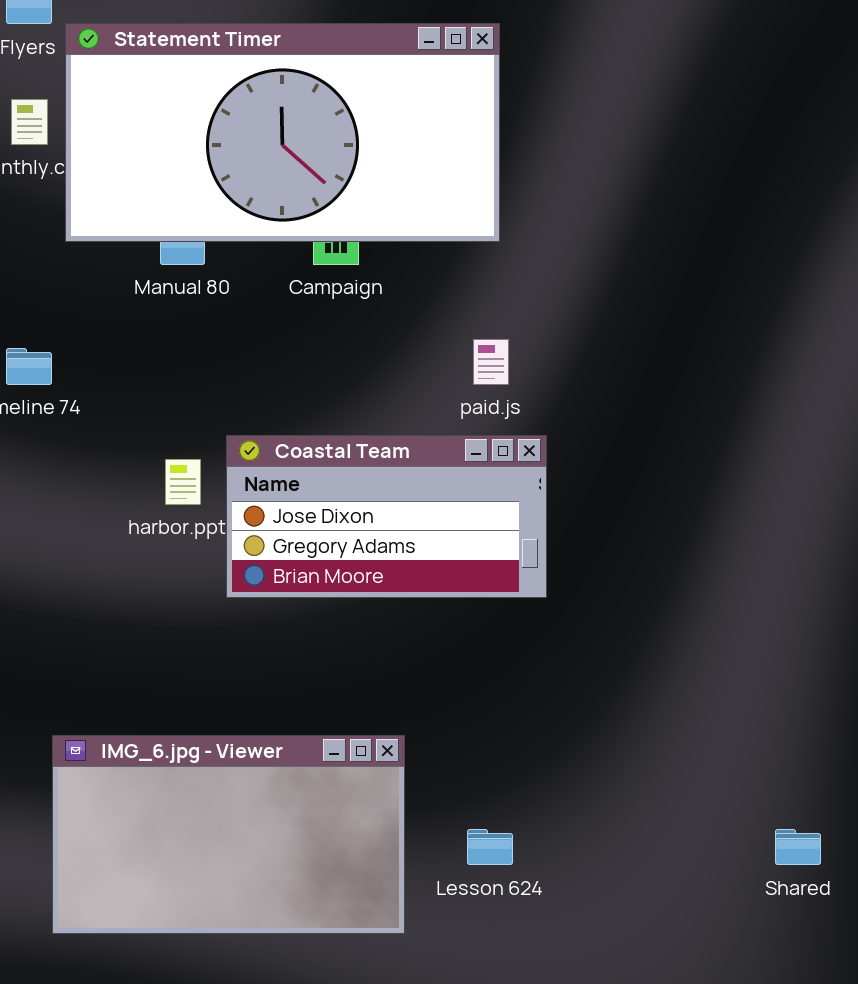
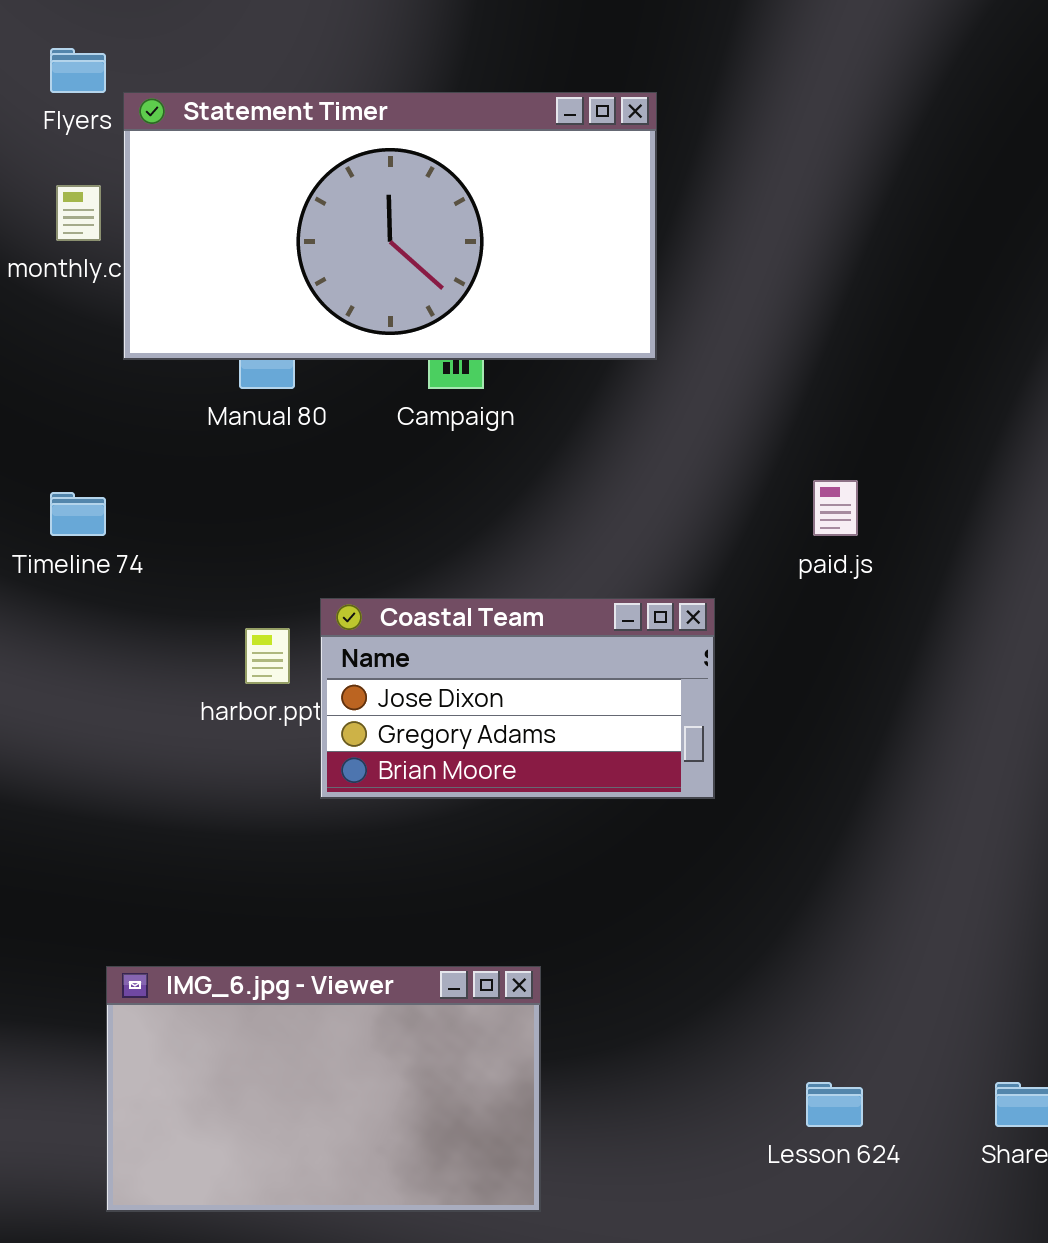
paid.js: [473,339,509,385] -> [813,480,858,536], moved
Lesson 624: [467,829,513,865] -> [806,1082,863,1127], moved

